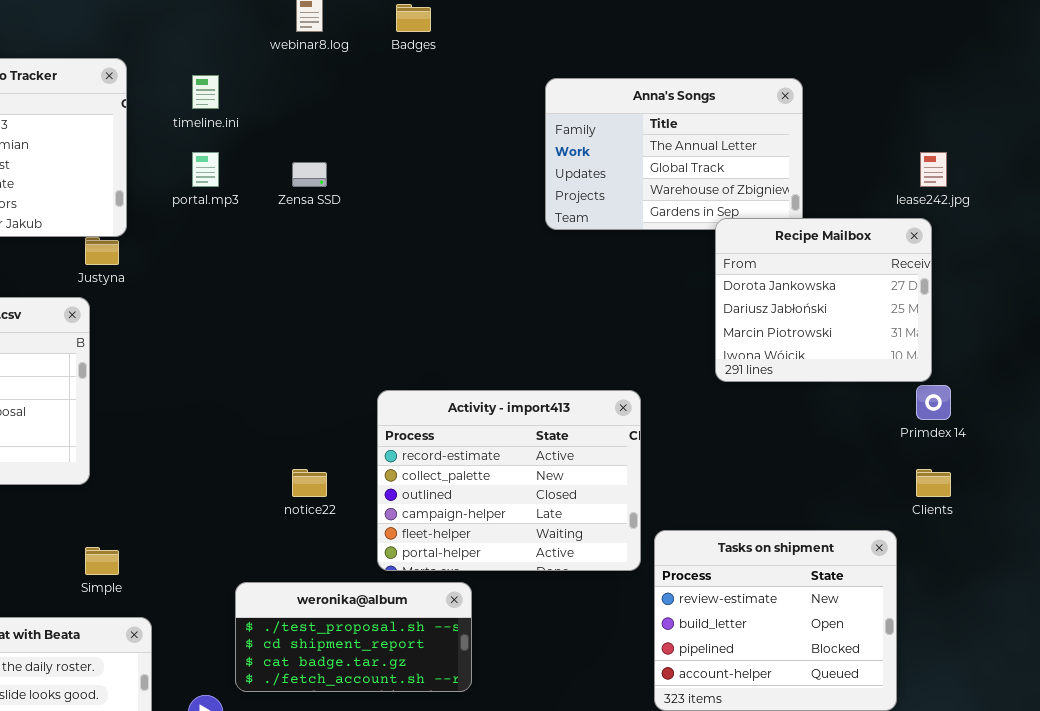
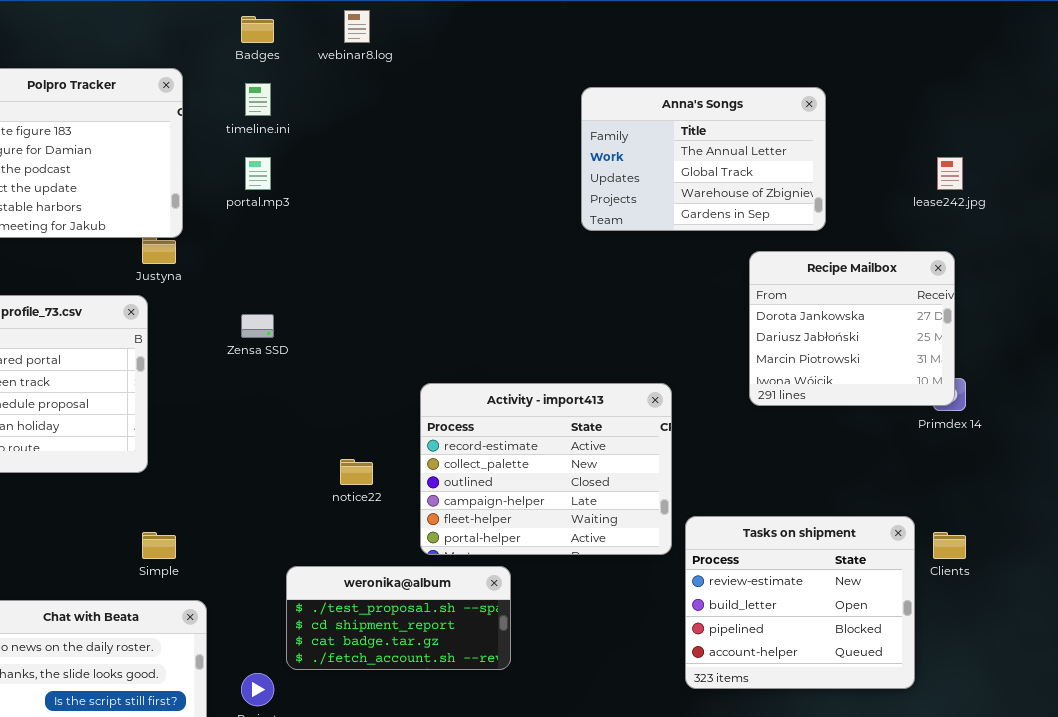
Badges: [396,4,431,32] -> [241,16,274,43], moved
Zensa SSD: [292,162,327,187] -> [241,314,274,338], moved
Recipe Mailbox: [715,218,932,382] -> [749,251,955,406], moved
Clients: [916,469,951,497] -> [933,532,966,559], moved

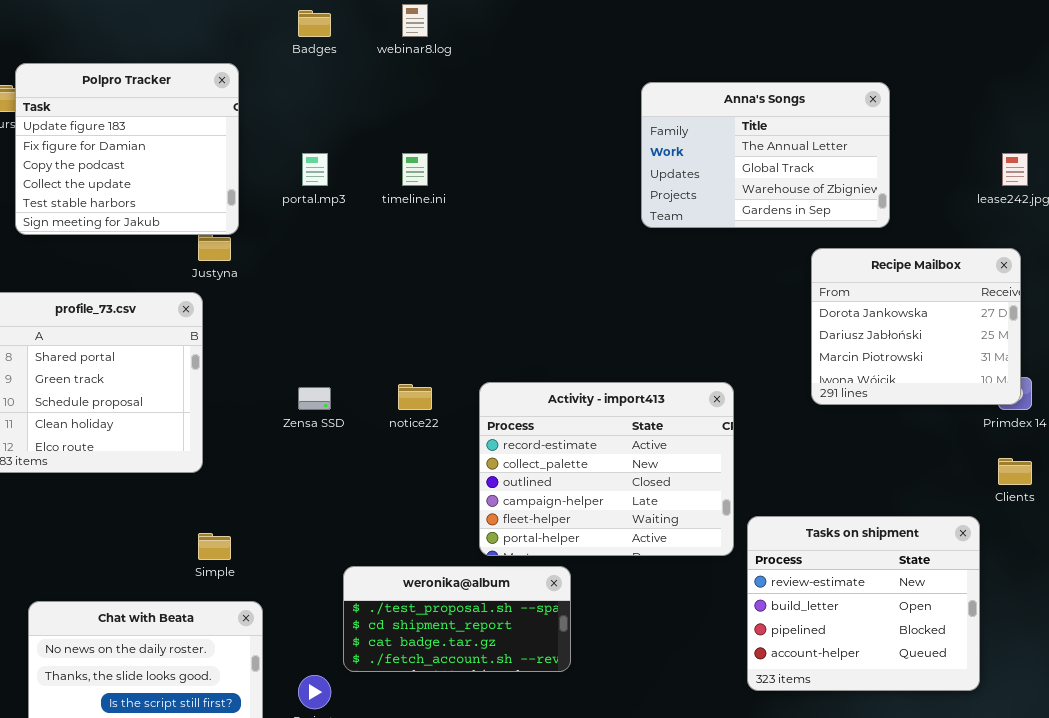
timeline.ini: [245,83,271,116] -> [402,153,428,186], moved
Zensa SSD: [241,314,274,338] -> [298,387,331,410], moved
notice22: [340,459,373,485] -> [398,384,432,410], moved
Clients: [933,532,966,559] -> [998,458,1032,485], moved

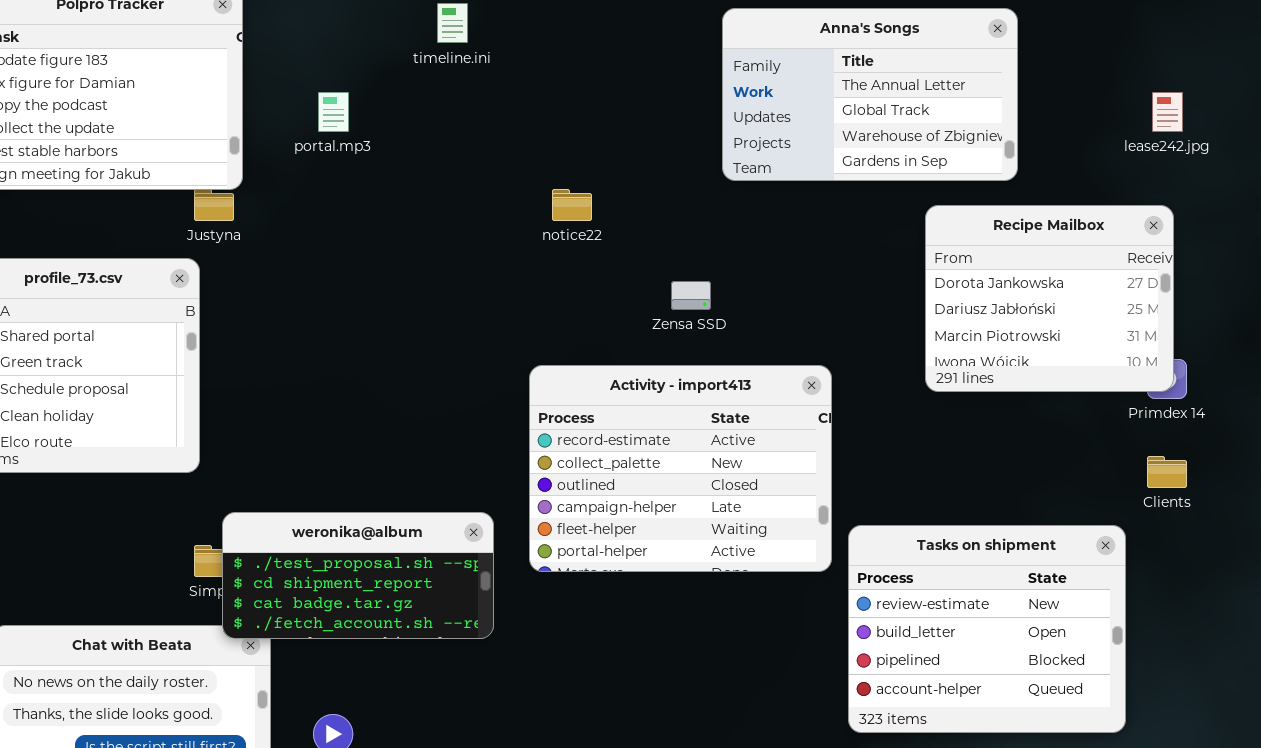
timeline.ini: [402,153,428,186] -> [437,3,468,43], moved
notice22: [398,384,432,410] -> [552,189,592,221], moved
Zensa SSD: [298,387,331,410] -> [671,281,711,310], moved
weronika@album: [343,566,571,672] -> [222,512,494,639], moved

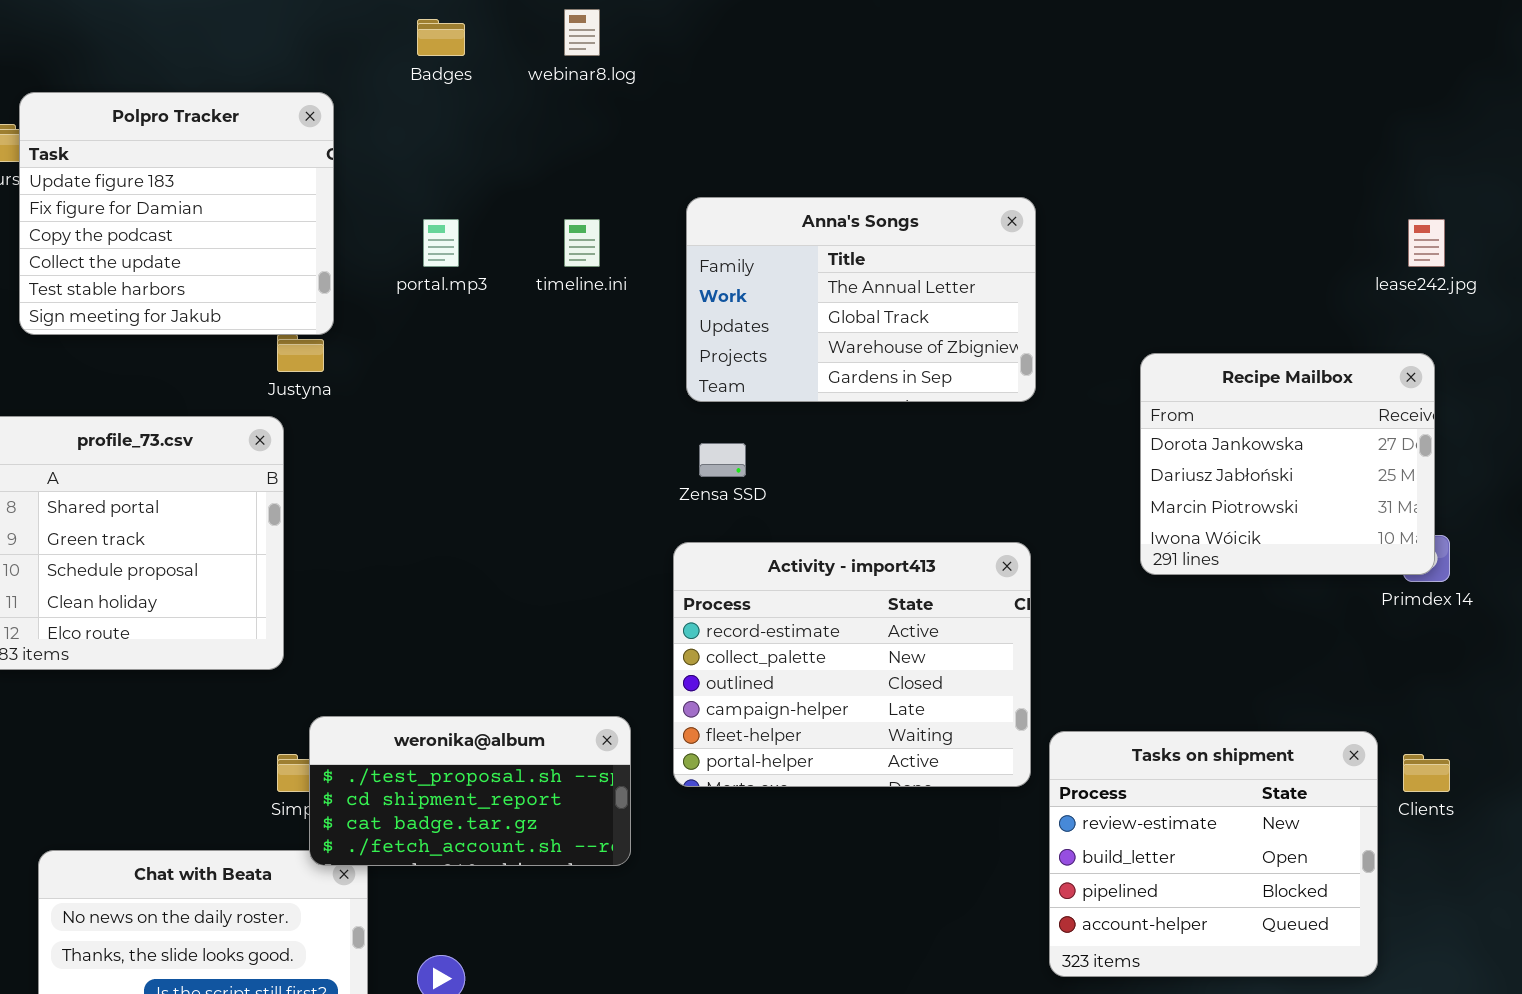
timeline.ini: [437,3,468,43] -> [564,219,600,267], moved
Anna's Songs: [722,8,1018,181] -> [686,197,1036,402], moved
Zensa SSD: [671,281,711,310] -> [699,443,746,477], moved
Clients: [1147,456,1187,488] -> [1403,754,1450,792], moved

